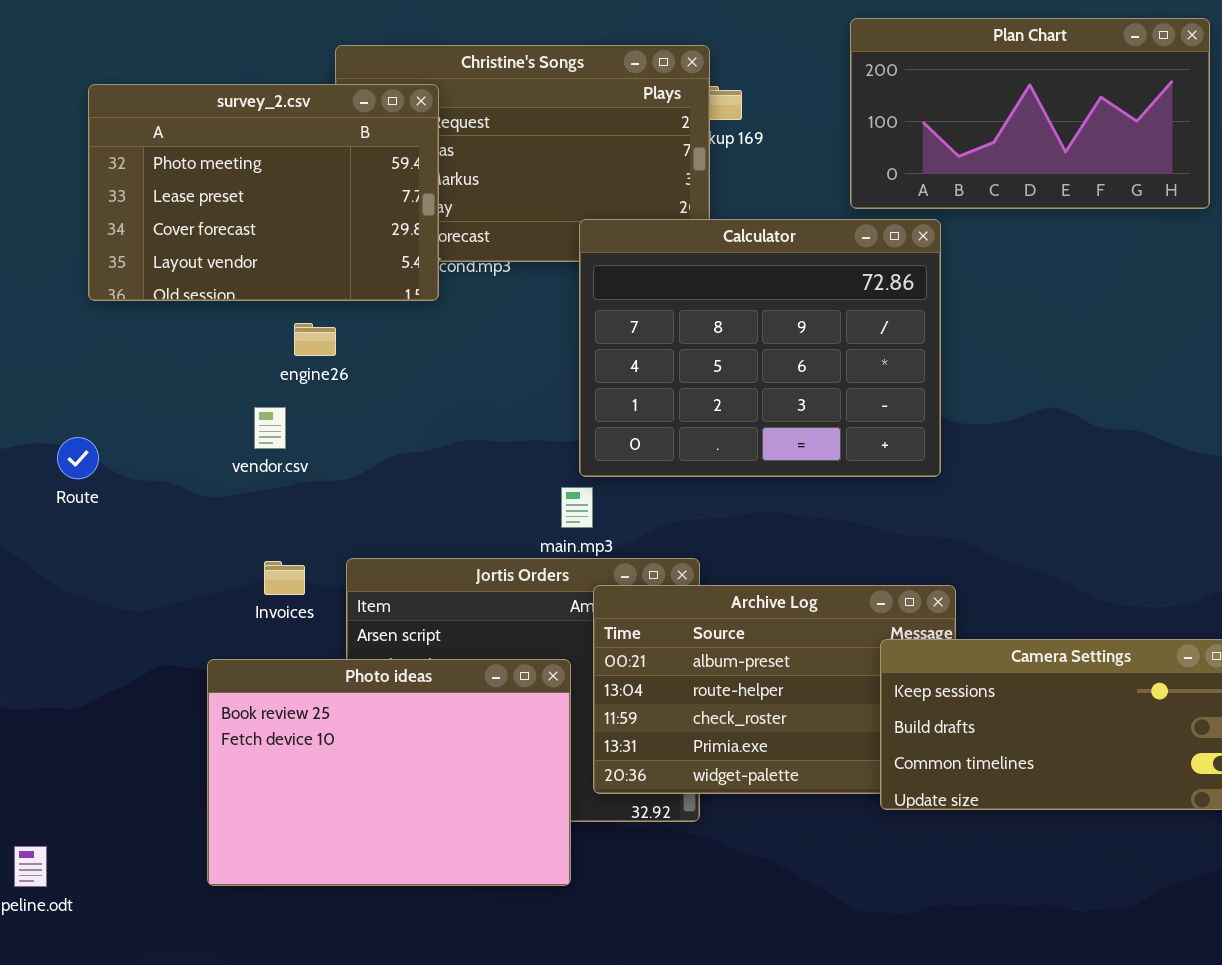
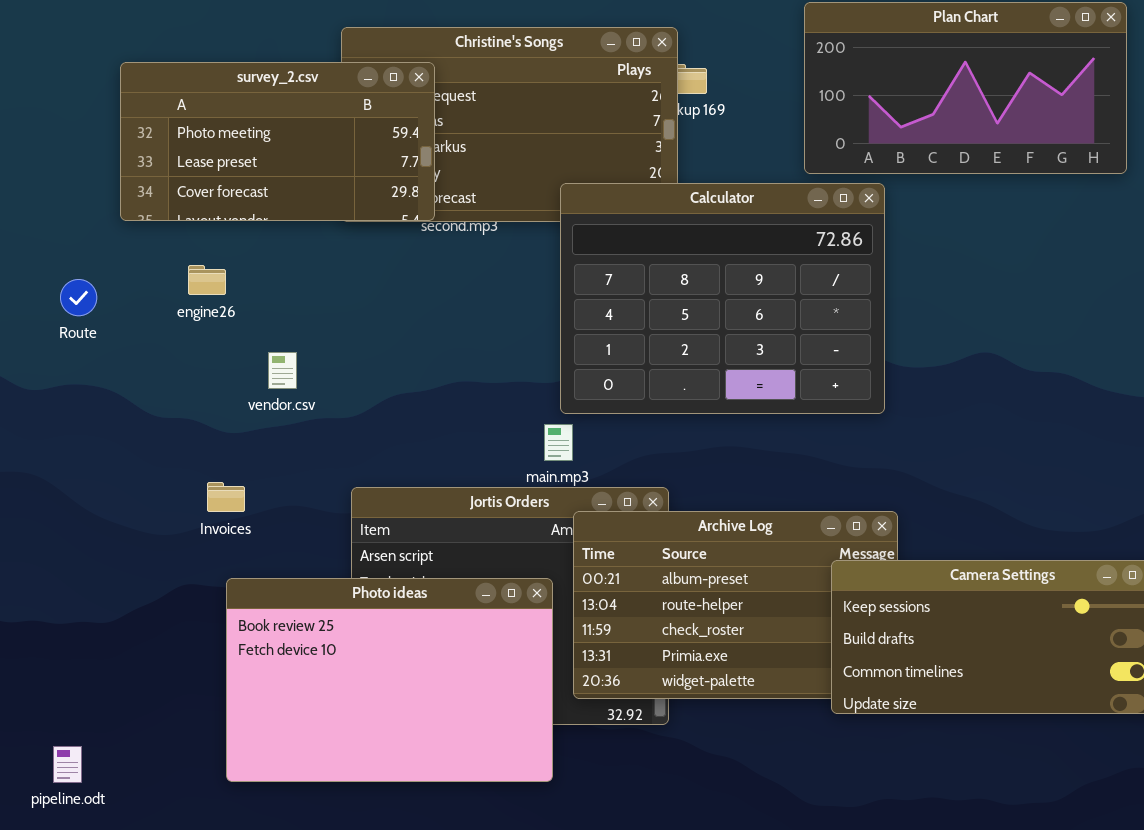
survey_2.csv: [88,84,439,301] -> [120,62,435,221], resized
engine26: [294,323,336,356] -> [188,265,226,295], moved
Route: [57,437,99,479] -> [60,279,97,316], moved
Invoices: [264,561,305,595] -> [207,482,245,512], moved

